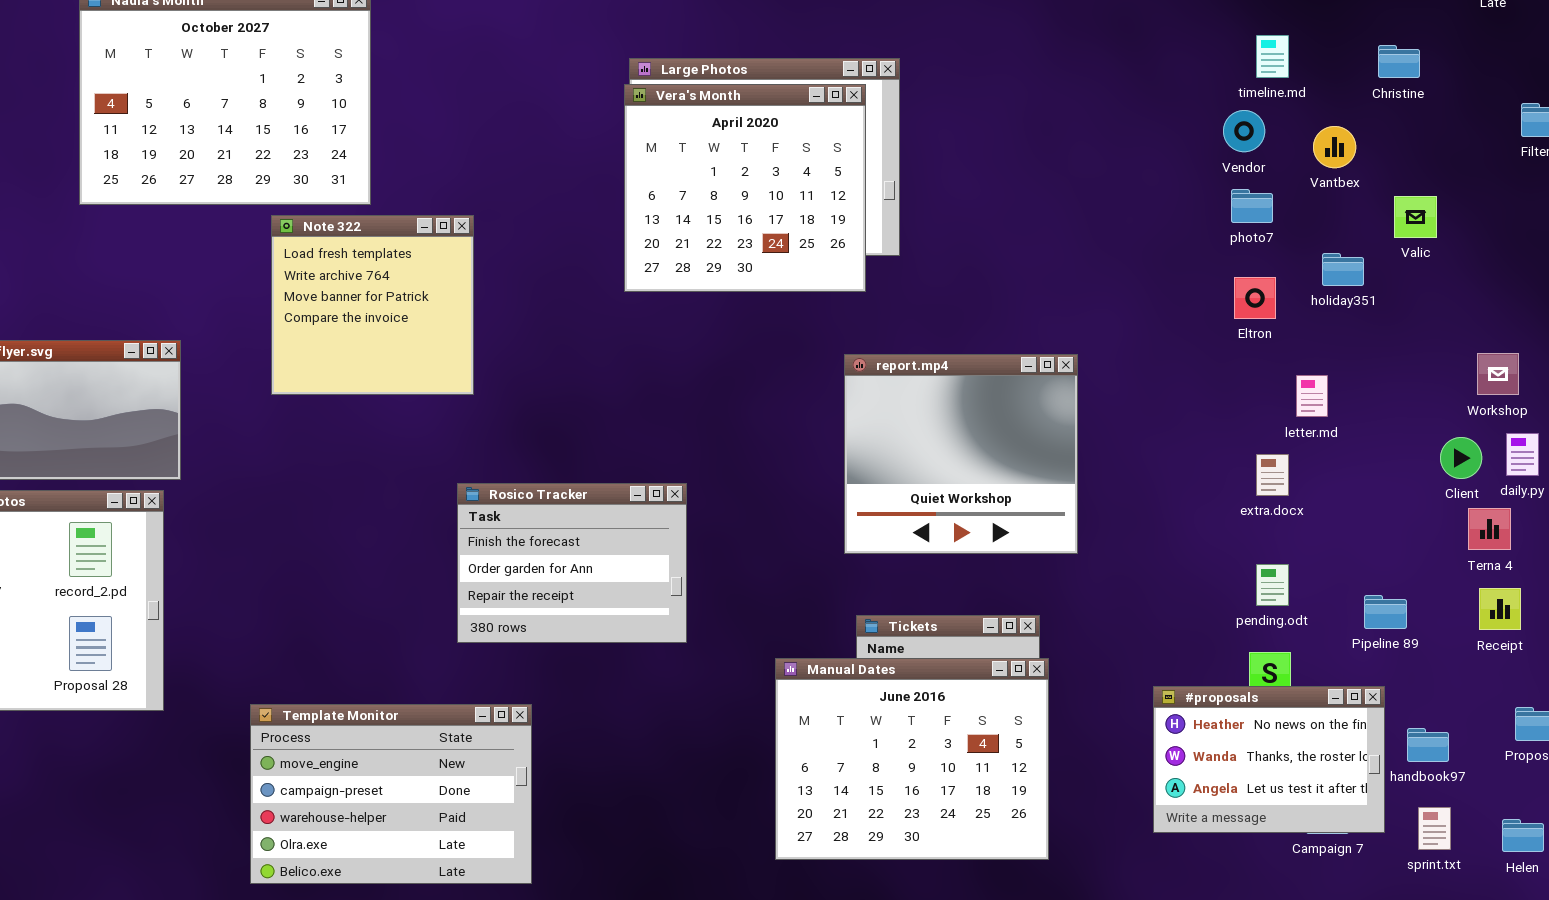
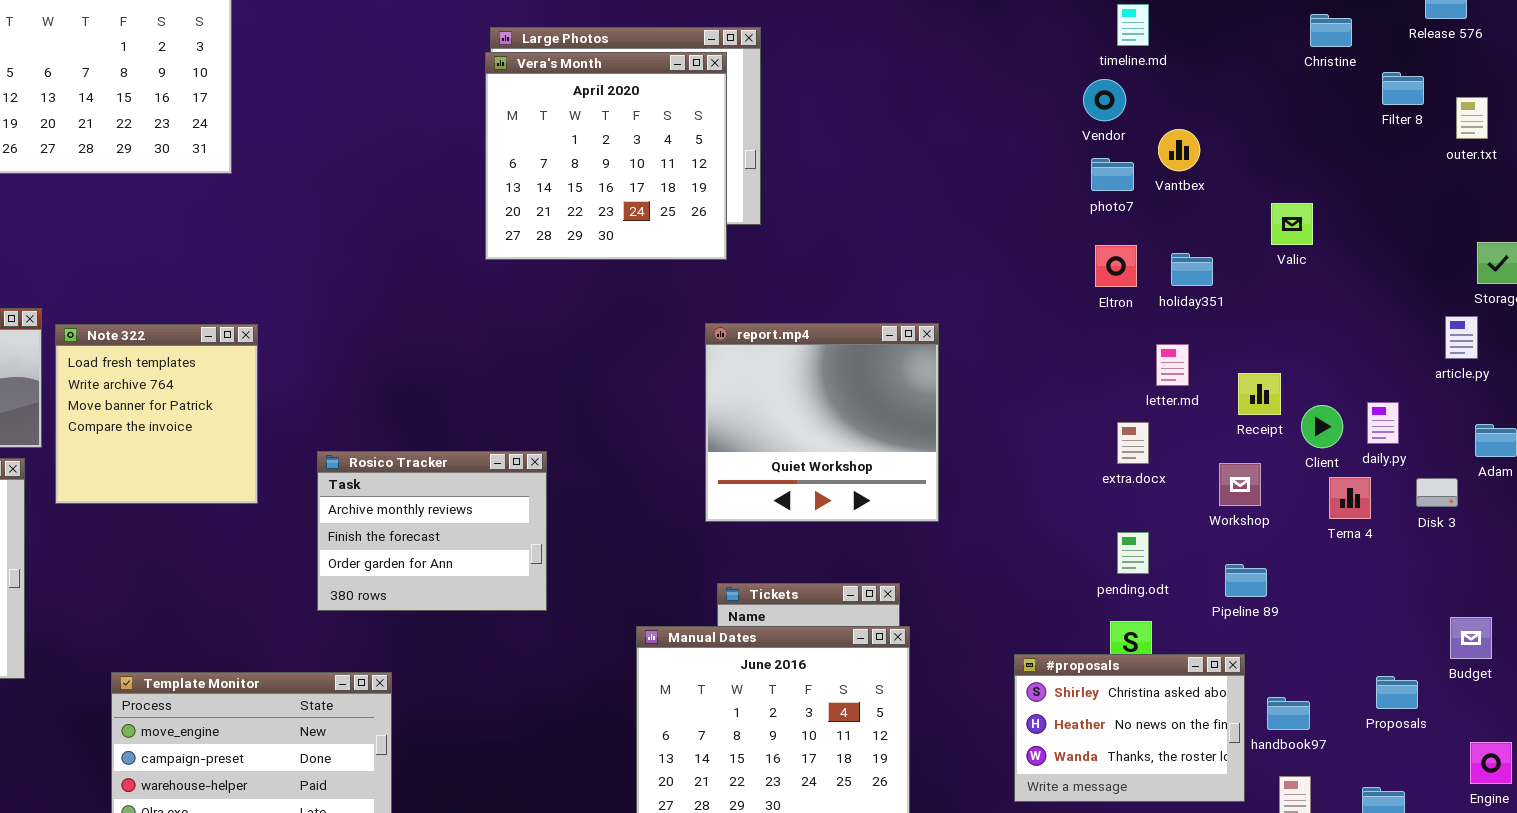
Christine: [1378,45,1420,78] -> [1310,14,1352,47], moved
Vantbex: [1313,126,1356,168] -> [1158,129,1200,171], moved
Valic: [1394,196,1437,238] -> [1271,203,1313,245], moved
Note 322: [271,215,474,395] -> [55,324,258,504], moved
holiday351: [1322,253,1364,286] -> [1171,253,1213,286], moved
Workshop: [1477,353,1519,395] -> [1219,463,1261,506], moved
Rosico Tracker: [457,483,687,643] -> [317,451,547,611], scrolled up 1 row
Receipt: [1479,588,1521,630] -> [1238,373,1281,415], moved
#proposals: [1153,686,1385,833] -> [1014,654,1245,802], scrolled up 1 row

